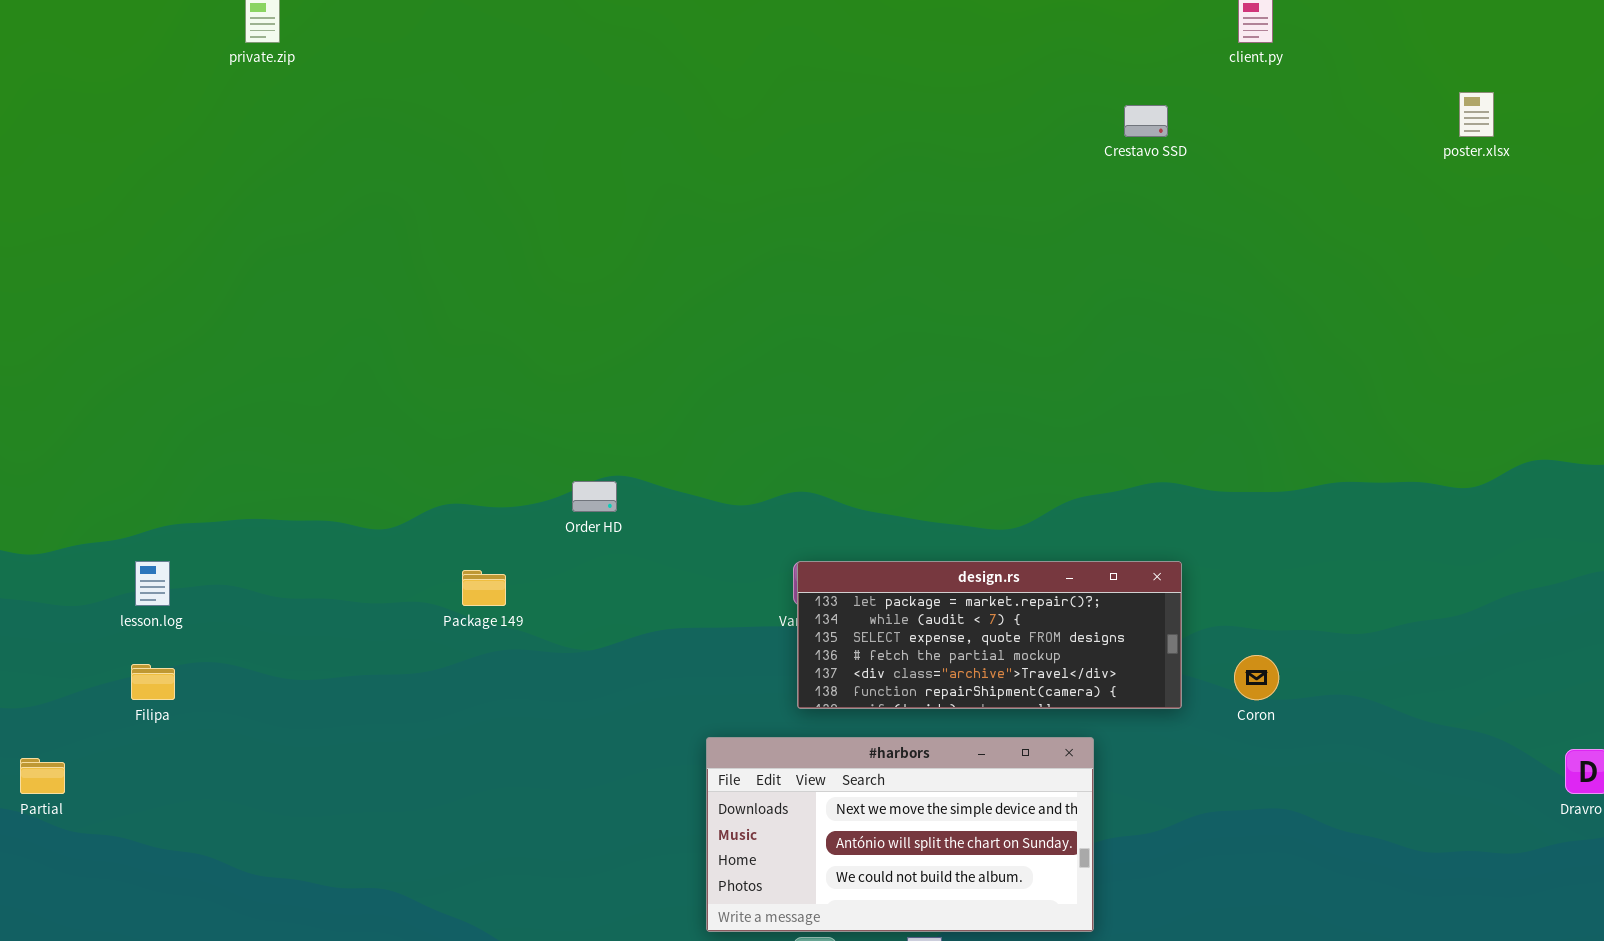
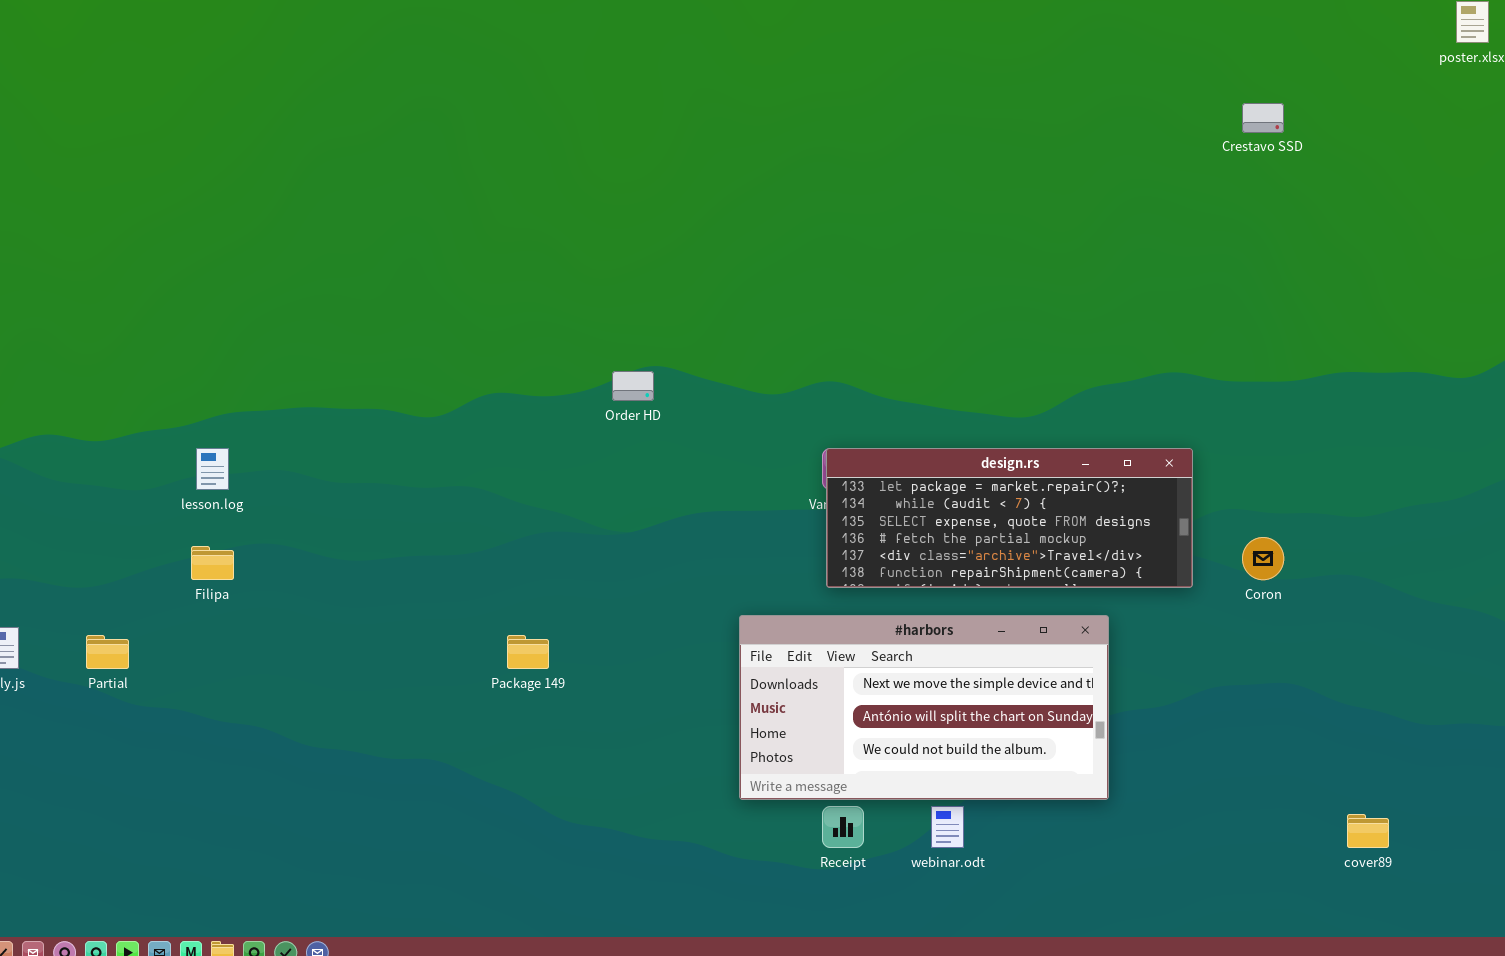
Crestavo SSD: [1124,105,1168,137] -> [1242,103,1284,133], moved
Package 149: [462,570,506,606] -> [507,635,549,669], moved

